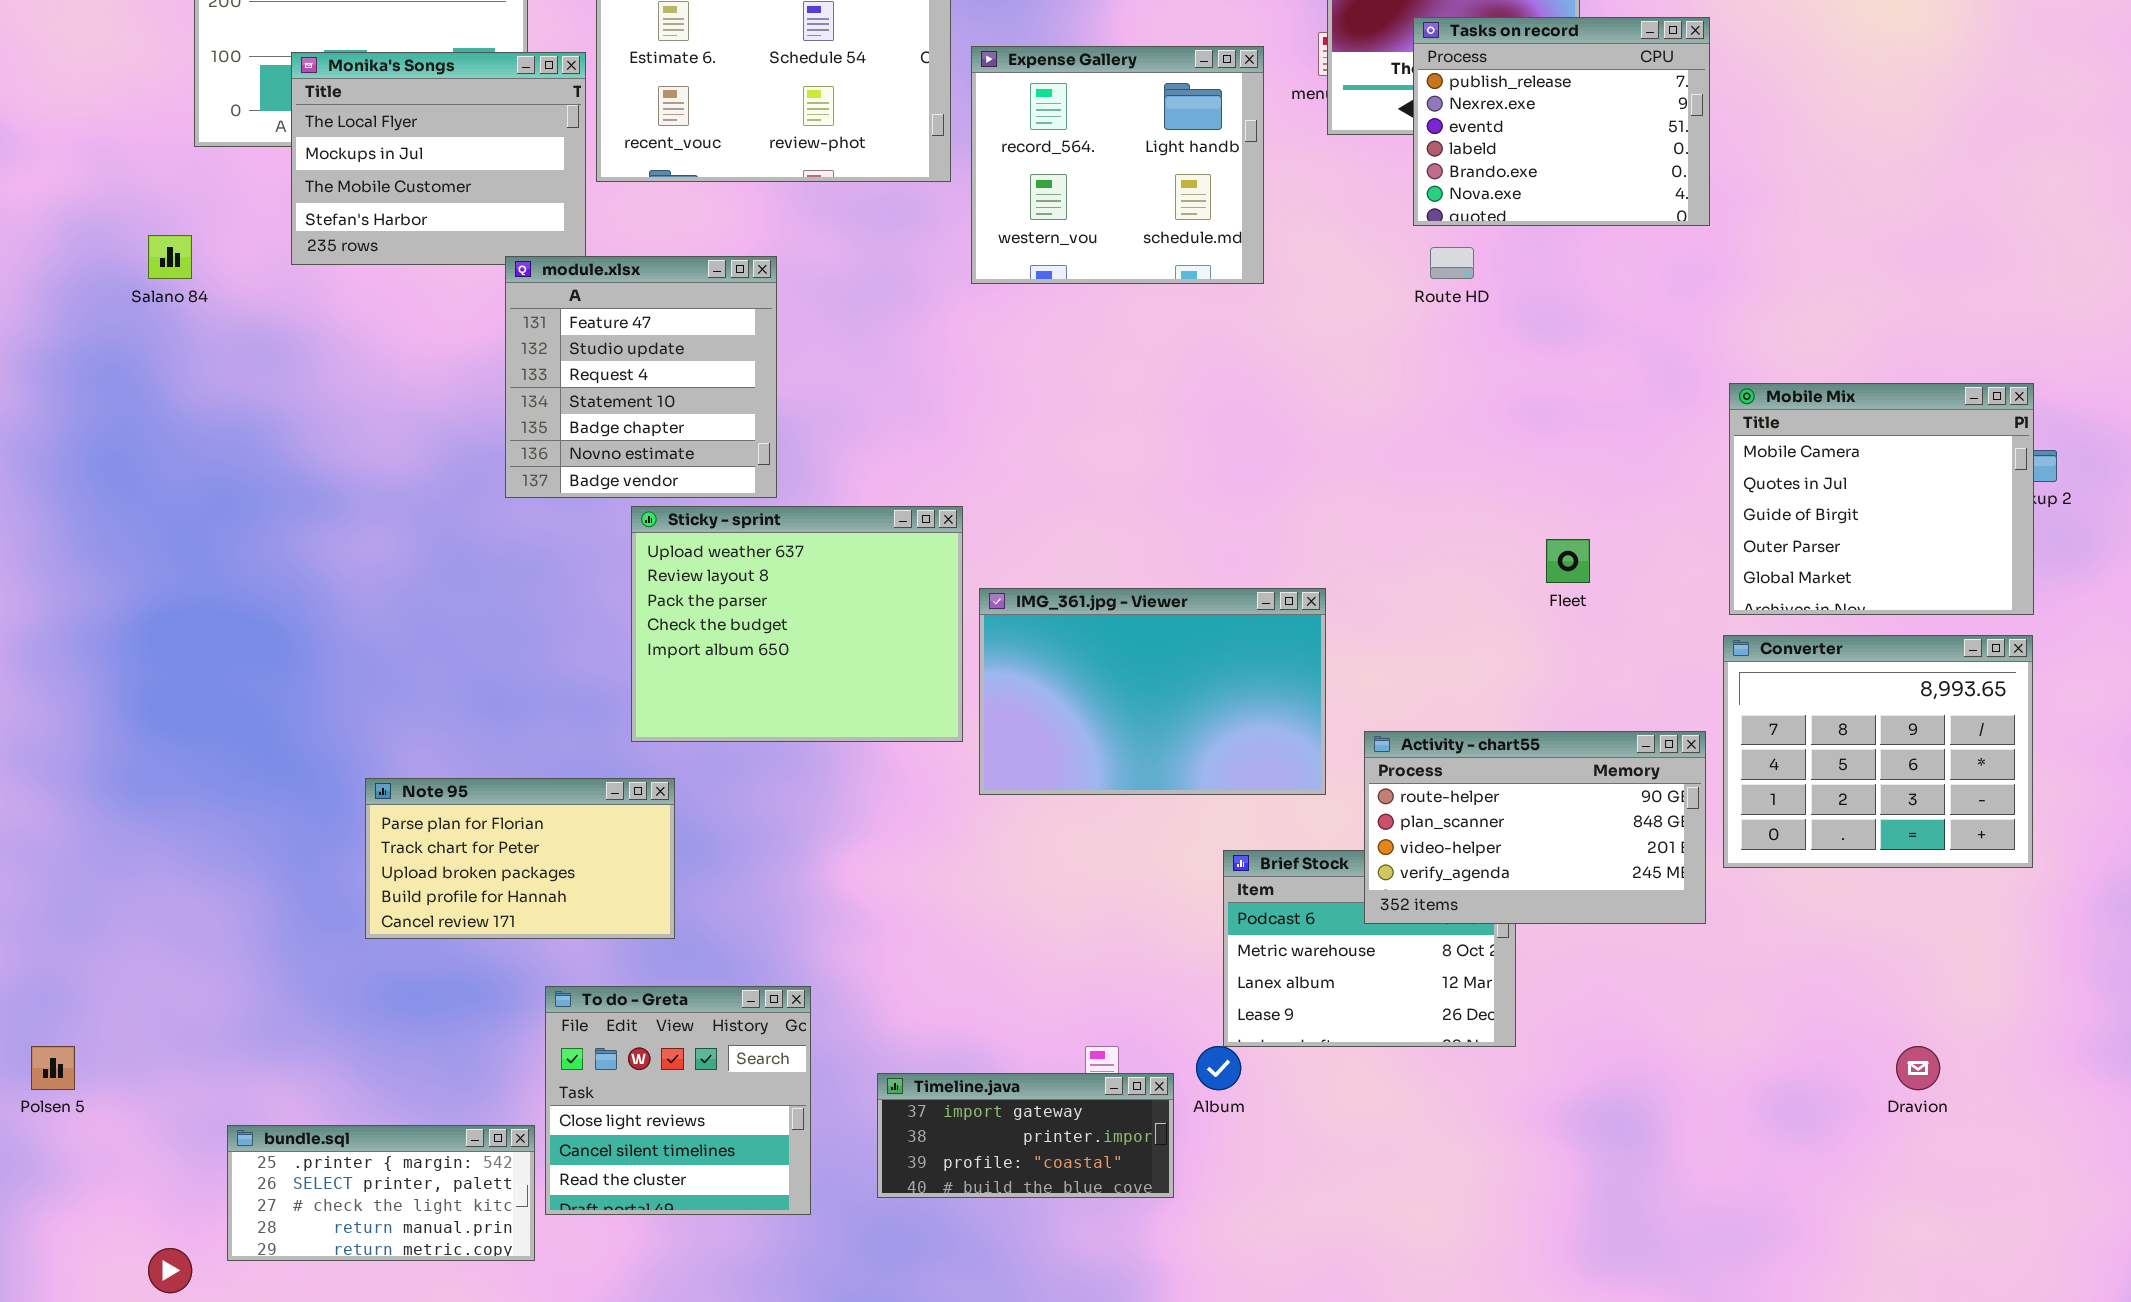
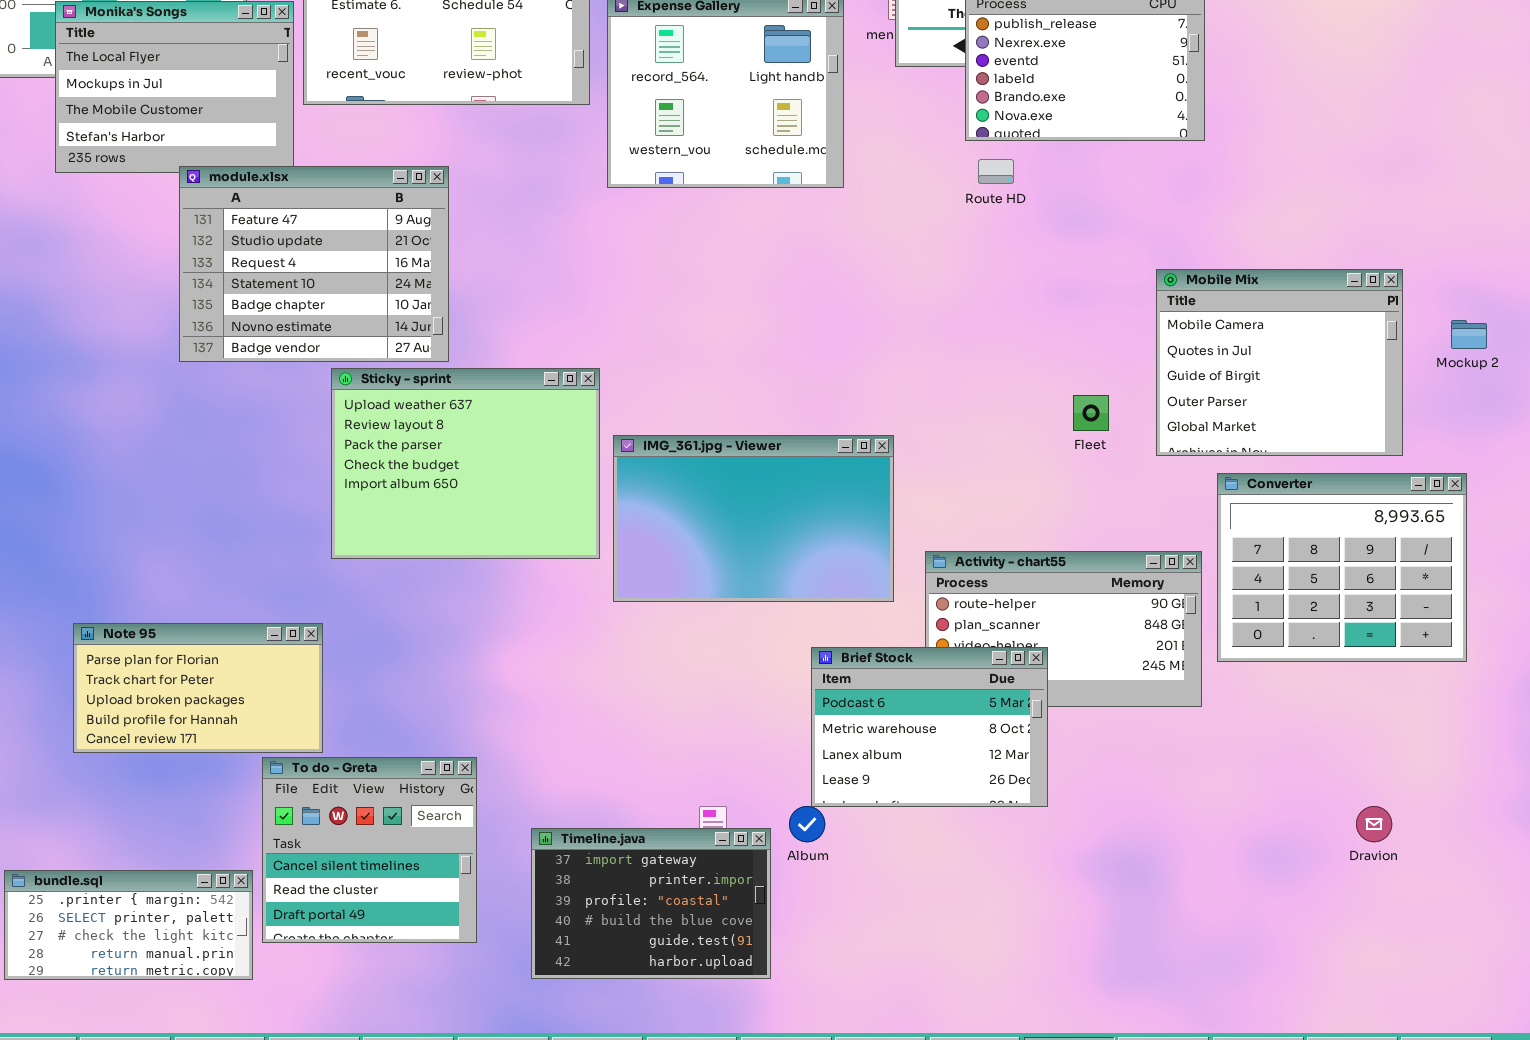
module.xlsx: [505,256,777,498] -> [179,166,449,362], resized
Mobile Mix: [1729,383,2034,615] -> [1156,269,1403,456], moved
Note 95: [365,778,675,939] -> [73,623,323,753], moved
Brief Stock: [1223,850,1516,1047] -> [811,647,1048,807], raised
To do - Greta: [545,986,811,1215] -> [262,757,477,943], scrolled down 1 row
Timeline.java: [877,1073,1174,1198] -> [531,828,771,979], resized

